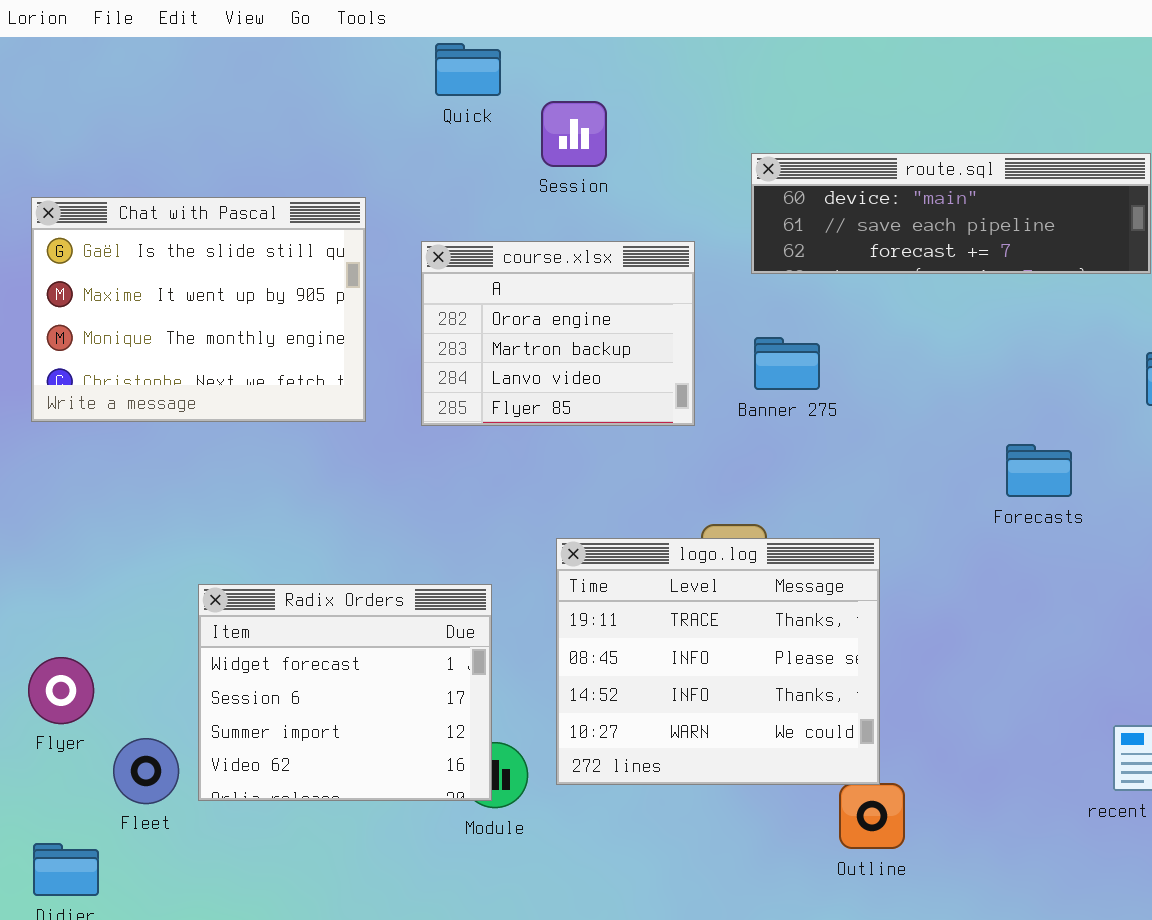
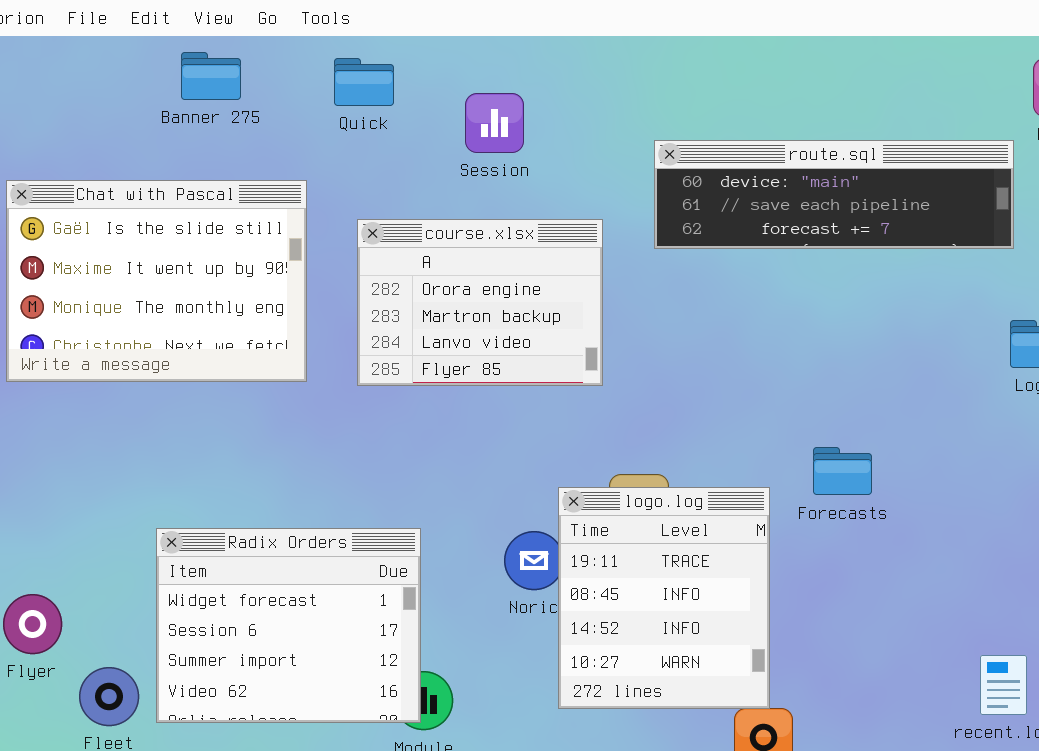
Quick: [435,43,501,96] -> [334,58,394,106], moved
Banner 275: [754,337,820,390] -> [181,52,241,100], moved
Forecasts: [1006,444,1072,497] -> [813,447,872,495], moved
logo.log: [556,538,880,785] -> [558,487,770,709], resized

